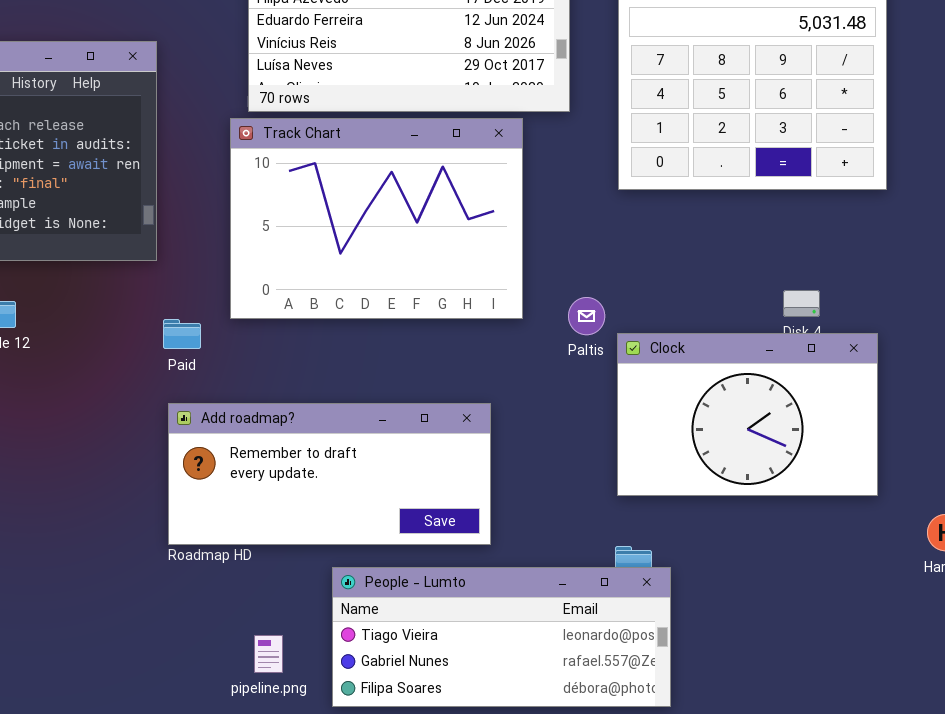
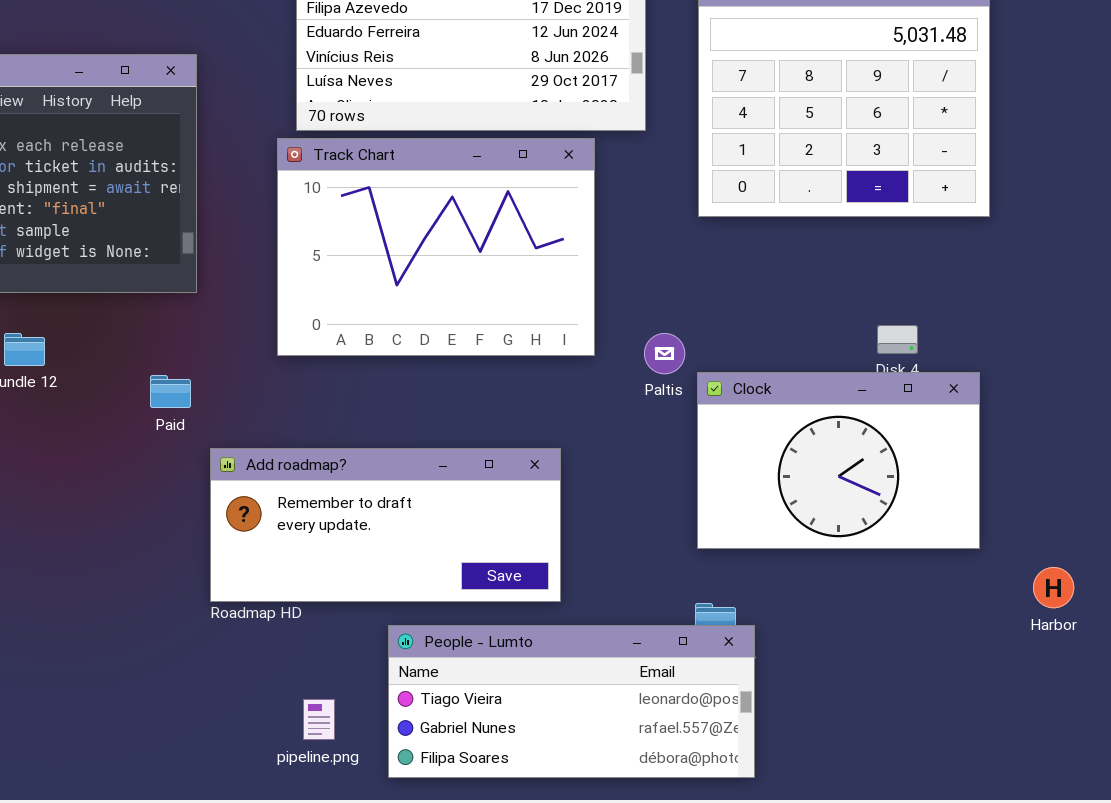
Paid: [163,319,201,349] -> [150,375,191,408], moved

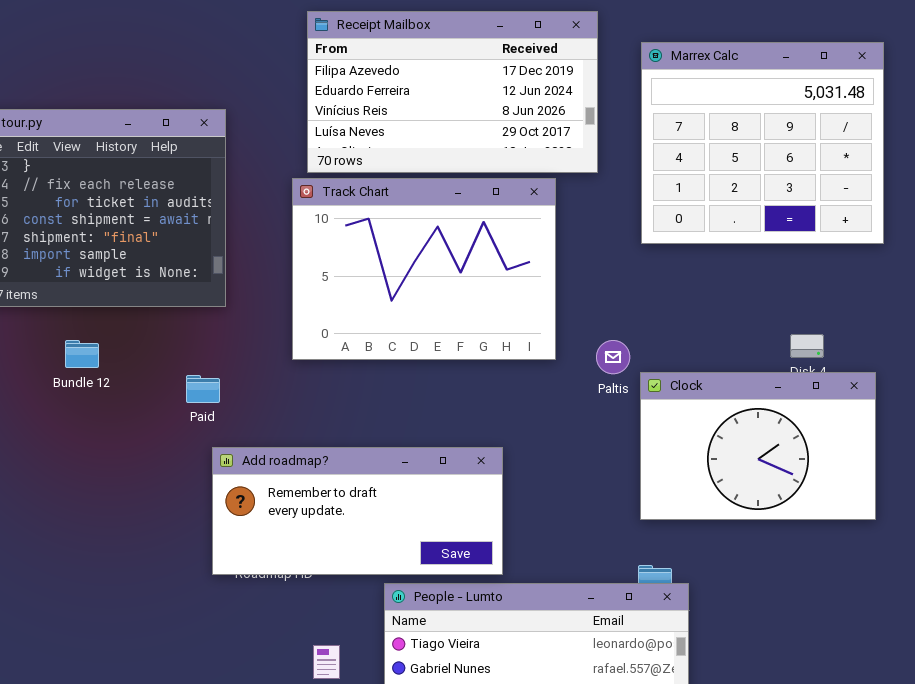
Add roadmap?: [210,448,561,602] -> [212,447,503,575], moved

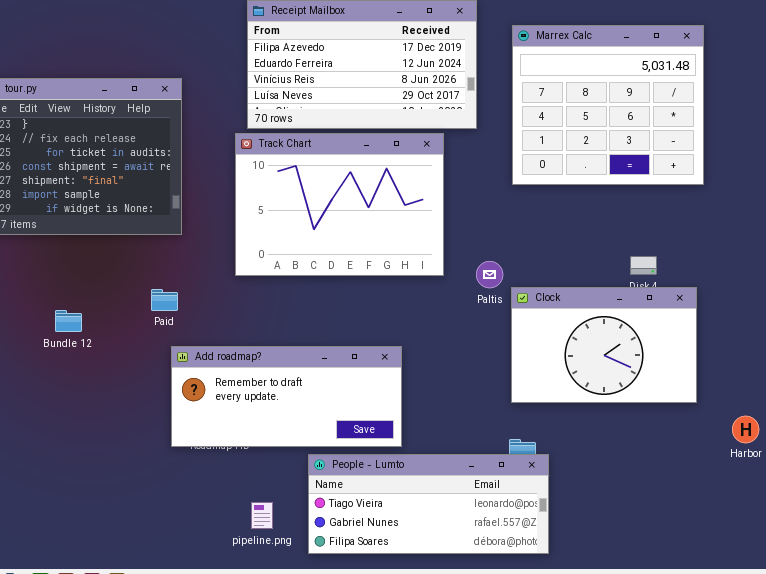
Bundle 12: [65,340,99,368] -> [55,310,82,332], moved

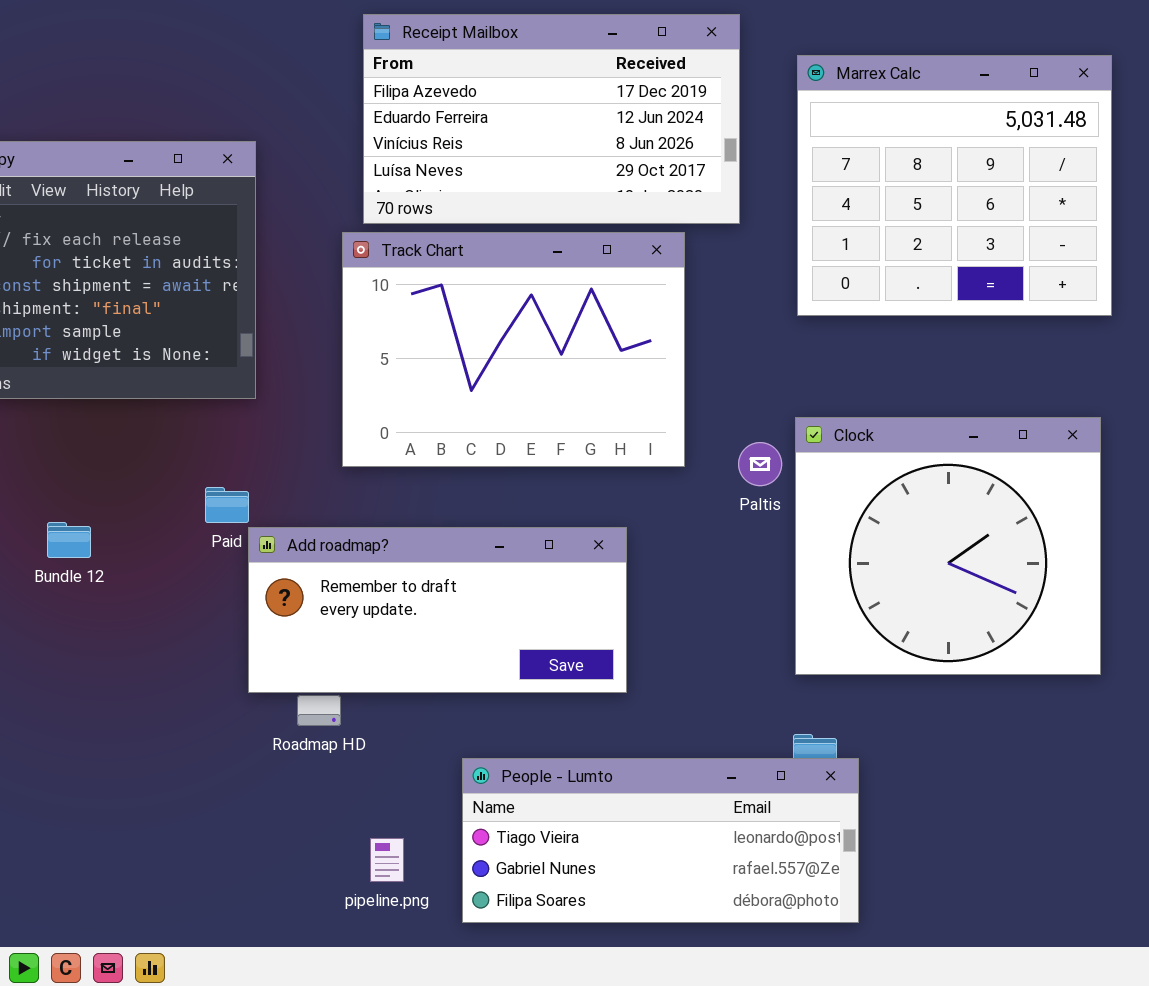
Clock: [511,287,697,403] -> [795,417,1101,675], resized
Add roadmap?: [171,346,402,447] -> [248,527,627,693], moved

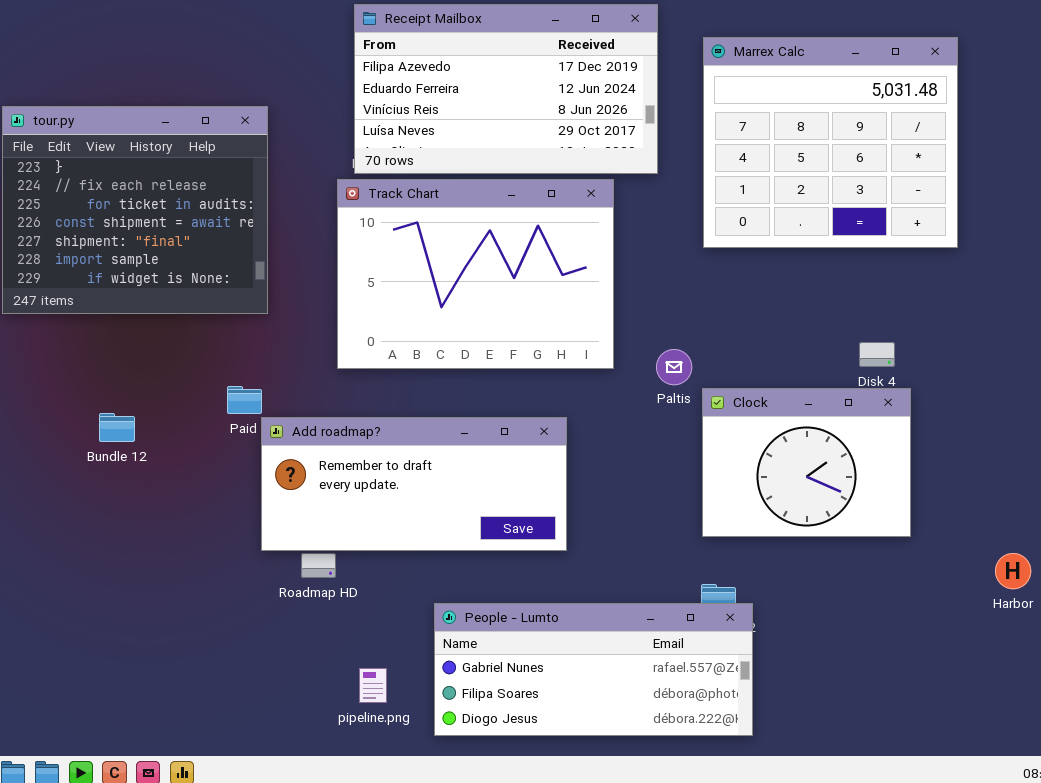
Clock: [795,417,1101,675] -> [702,388,911,537], resized
People - Lumto: [462,758,859,923] -> [434,603,753,736], scrolled down 1 row

